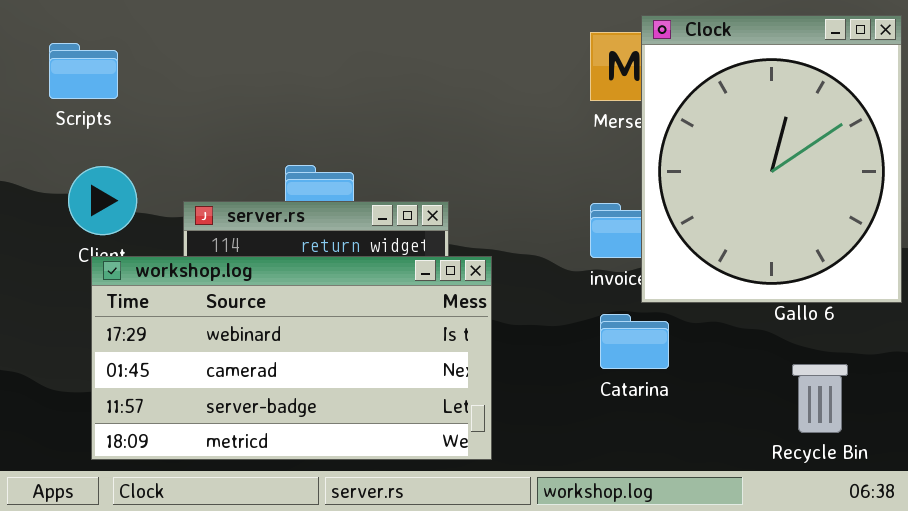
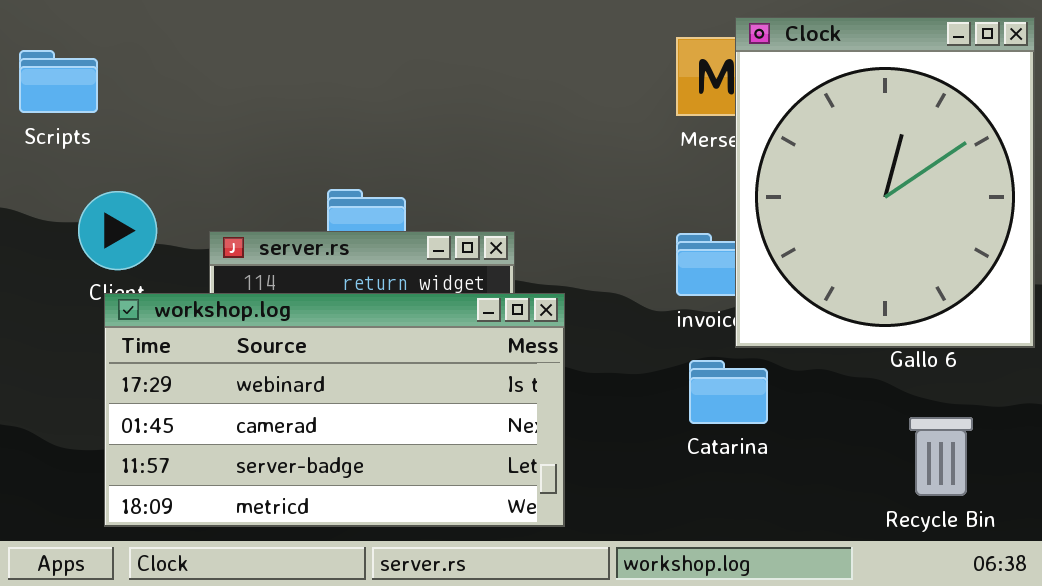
Scripts: [49,43,118,99] -> [19,50,98,113], moved

